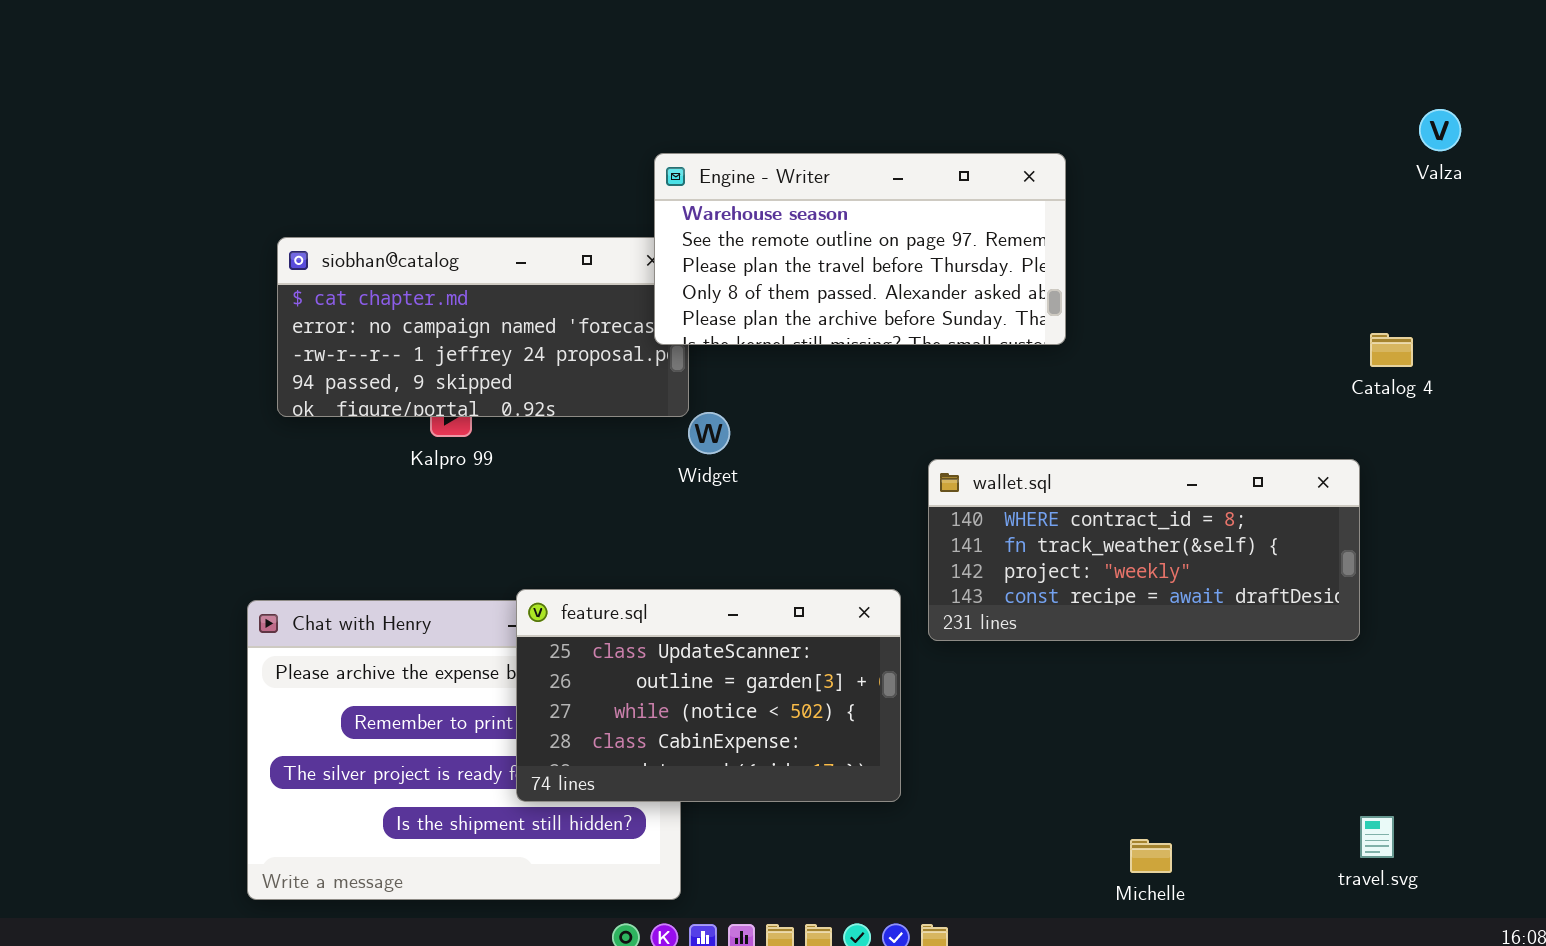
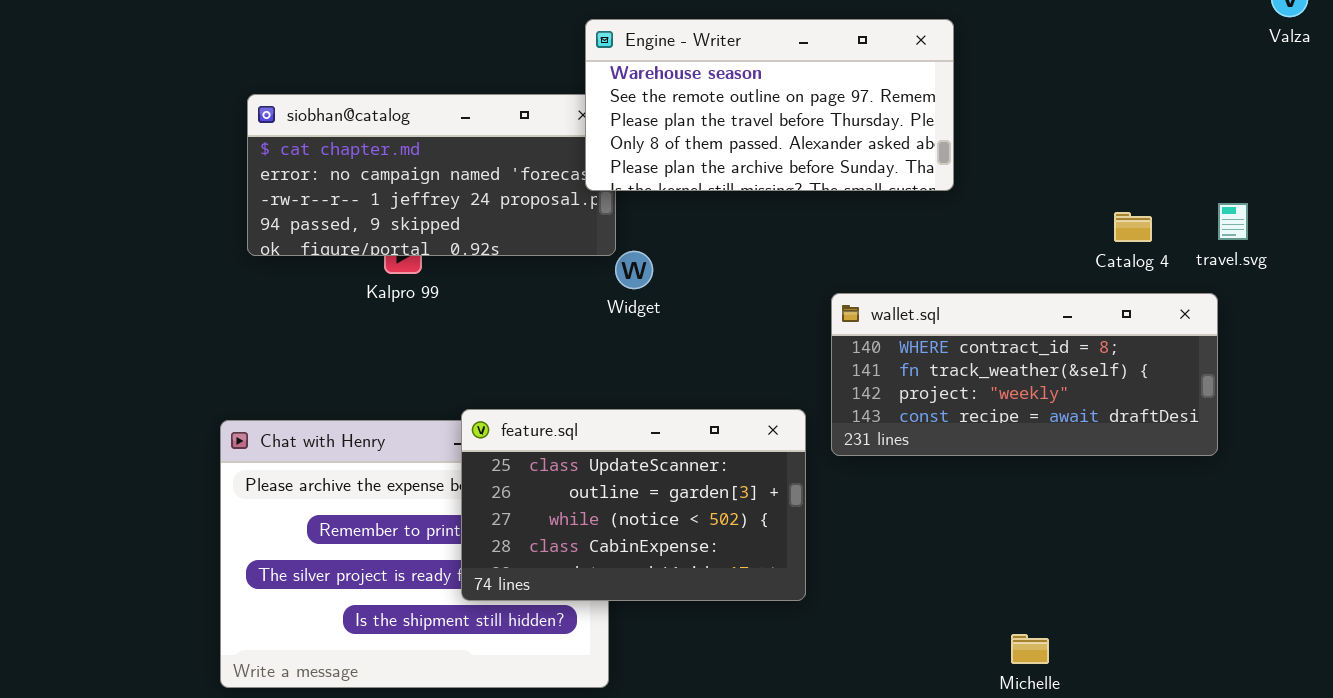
Catalog 4: [1370,333,1413,367] -> [1114,212,1152,242], moved
travel.svg: [1360,816,1394,858] -> [1218,203,1248,240], moved

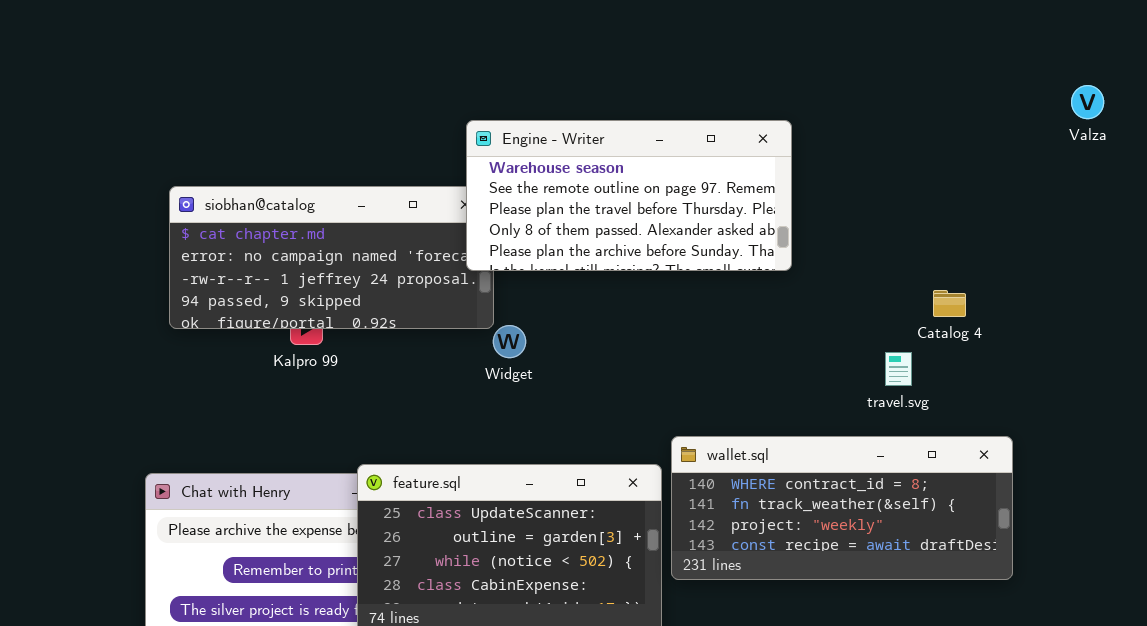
travel.svg: [1218,203,1248,240] -> [885,352,912,386], moved
wallet.sql: [831,293,1218,456] -> [671,436,1013,580], moved

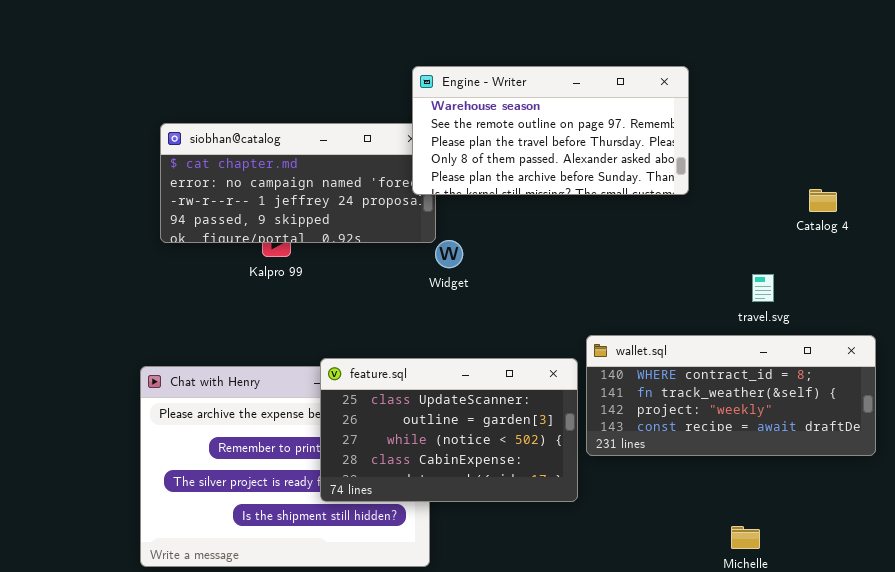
Catalog 4: [933,290,966,317] -> [809,189,837,212], moved
travel.svg: [885,352,912,386] -> [752,274,774,302], moved

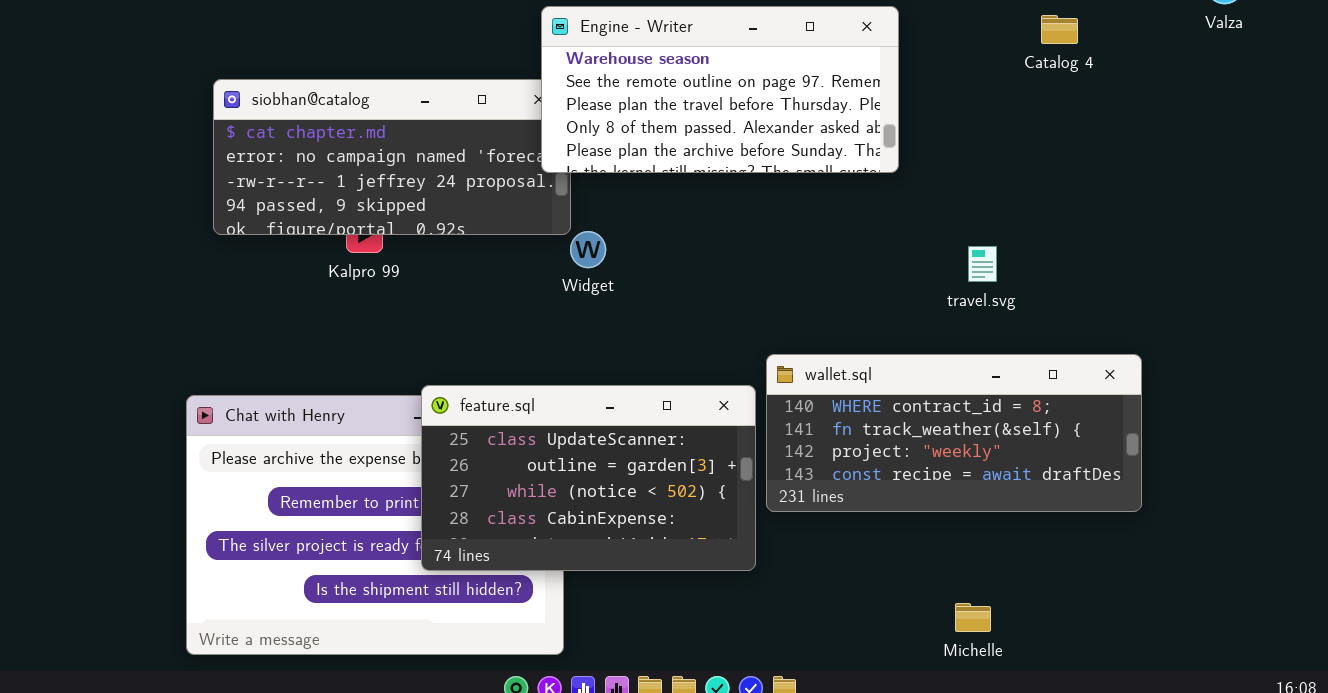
Catalog 4: [809,189,837,212] -> [1041,15,1078,44], moved
travel.svg: [752,274,774,302] -> [968,246,997,282], moved

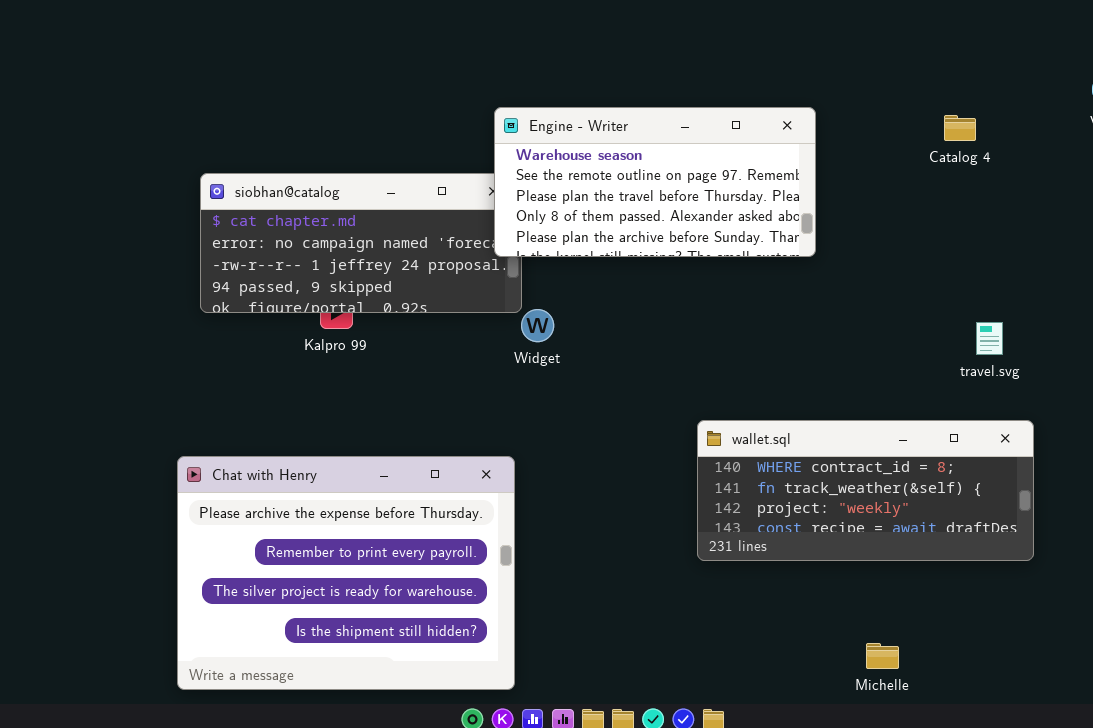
travel.svg: [968,246,997,282] -> [976,322,1003,355], moved
feature.sql: [421,385,756,571] -> none, closed

